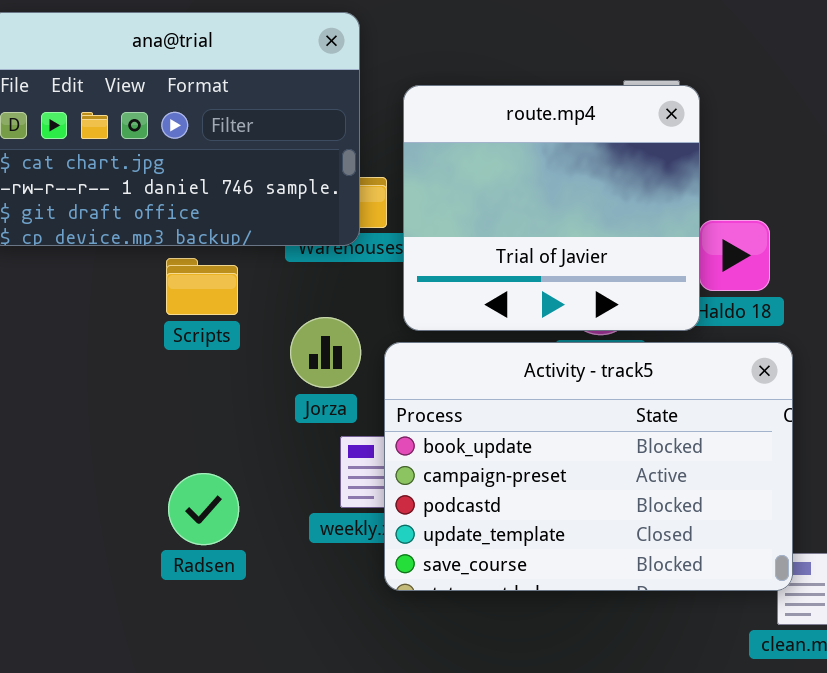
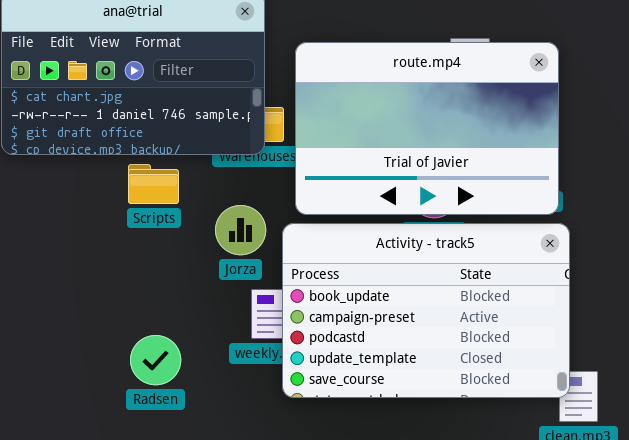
route.mp4: [403,85,700,331] -> [295,42,559,215], resized
Radsen: [168,473,239,545] -> [130,335,181,385], moved

